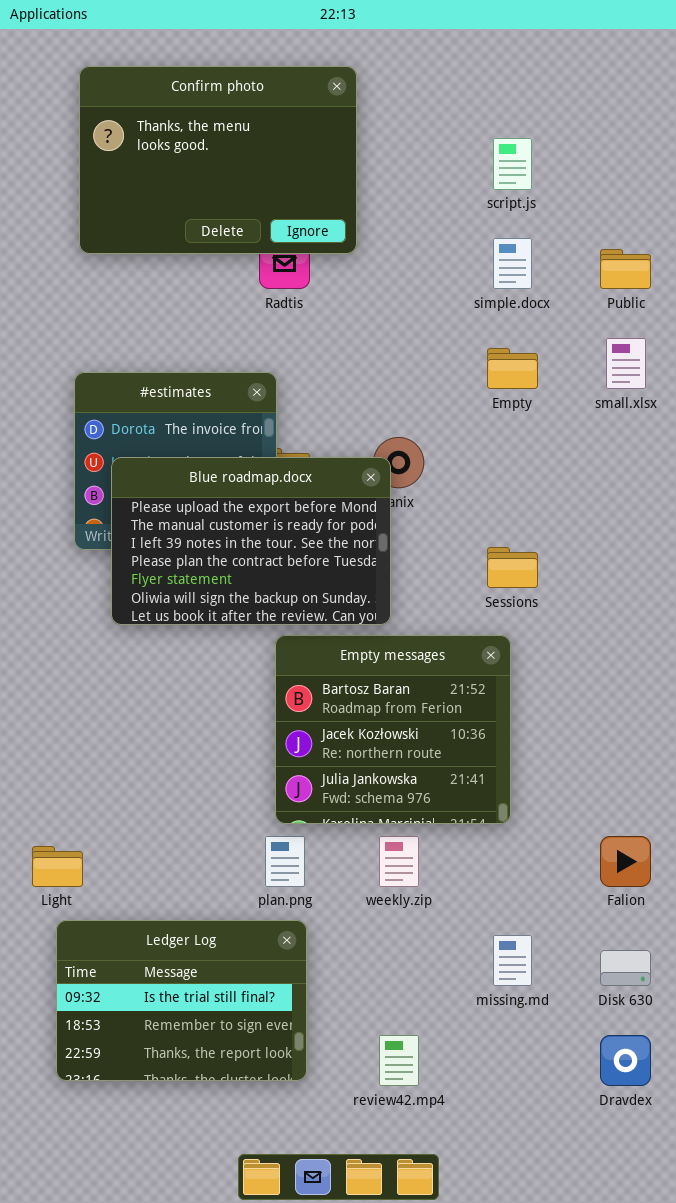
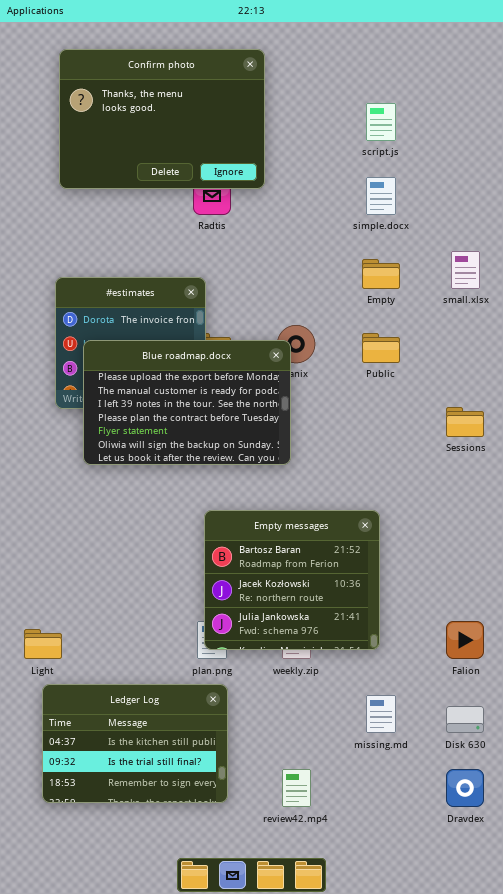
Public: [600,249,651,289] -> [362,333,400,363], moved
Sessions: [487,547,538,588] -> [446,407,484,437], moved
Empty messages: [275,635,511,824] -> [204,510,380,650], moved
Ledger Log: [56,920,307,1081] -> [42,684,228,803], scrolled up 1 row

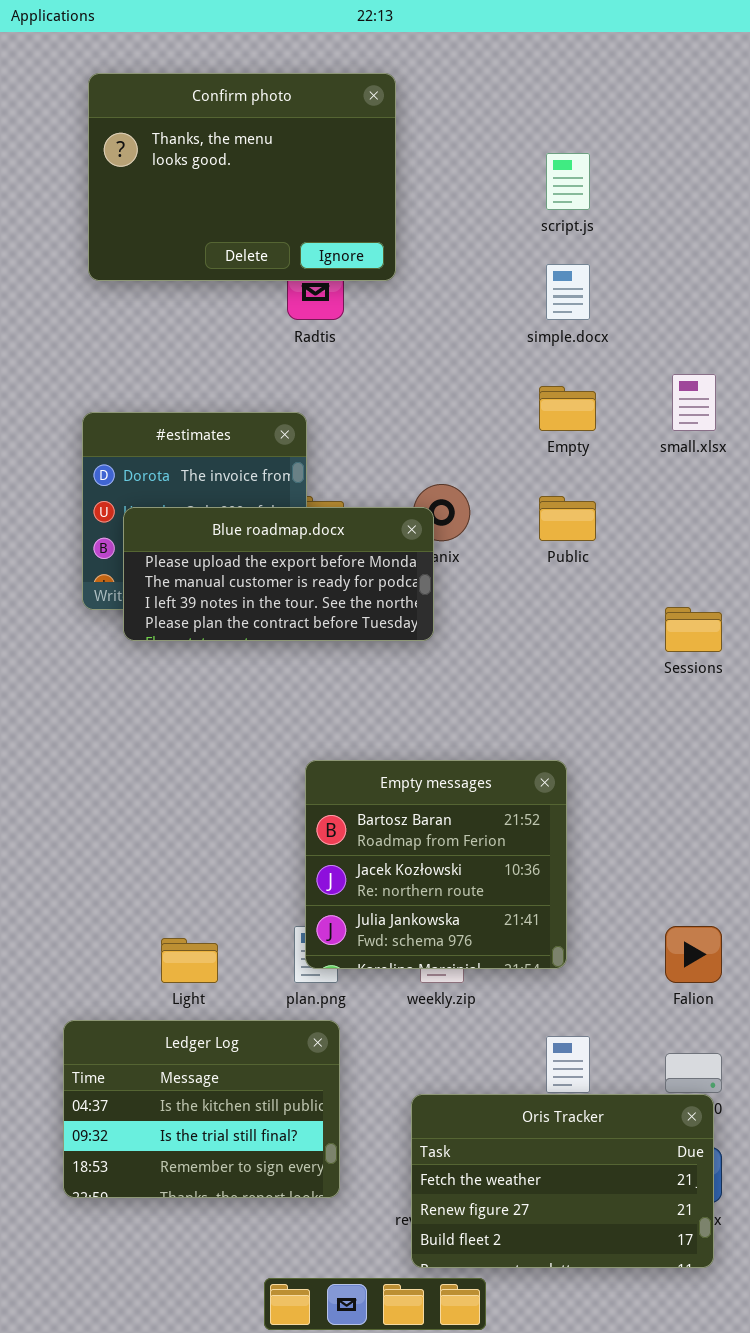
Blue roadmap.docx: [83,340,291,465] -> [123,507,434,641], resized
Light: [24,629,62,659] -> [161,938,218,983], moved
Oris Tracker: none -> [411,1094,714,1268], opened

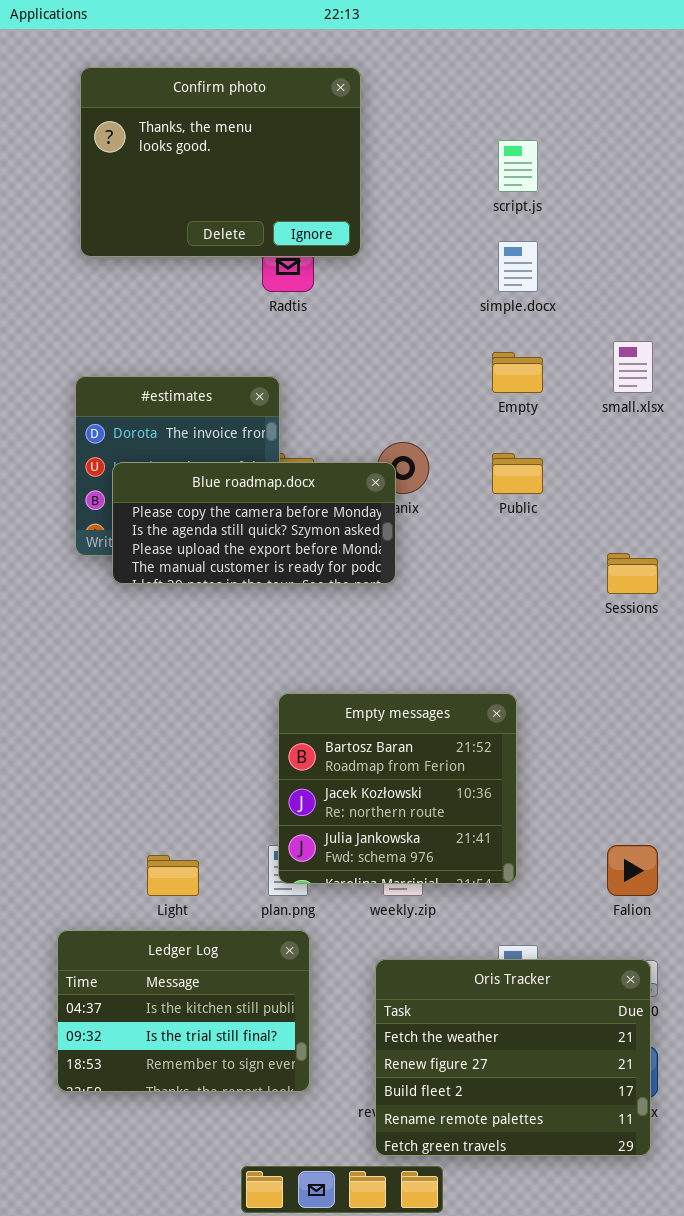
Blue roadmap.docx: [123,507,434,641] -> [112,462,396,584], scrolled up 2 rows
Oris Tracker: [411,1094,714,1268] -> [375,959,651,1156], resized

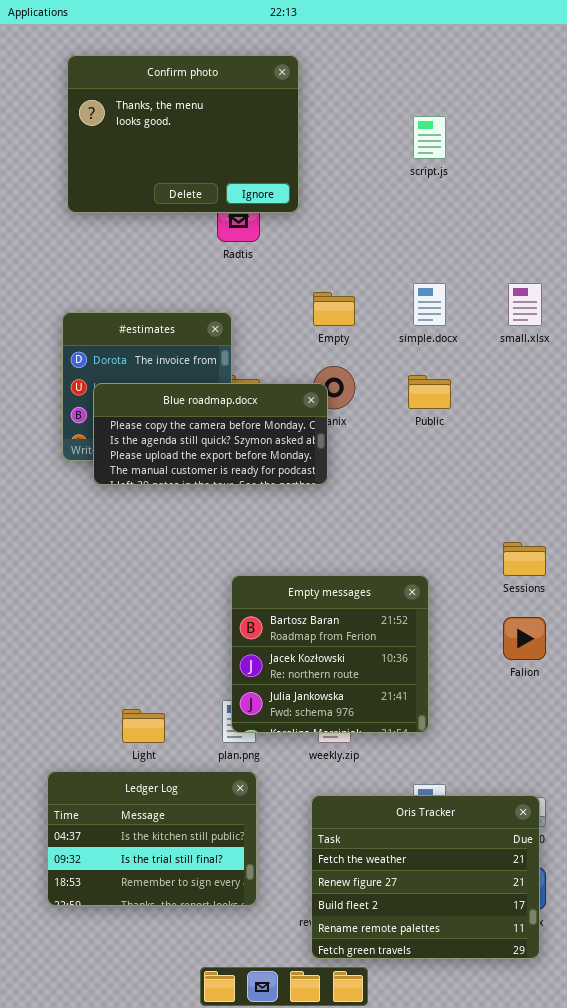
simple.docx: [498,241,538,292] -> [413,283,446,326], moved
Empty: [492,352,543,393] -> [313,292,355,326], moved
Sessions: [607,553,658,594] -> [503,542,546,576], moved
Falion: [607,845,658,896] -> [503,617,546,660], moved

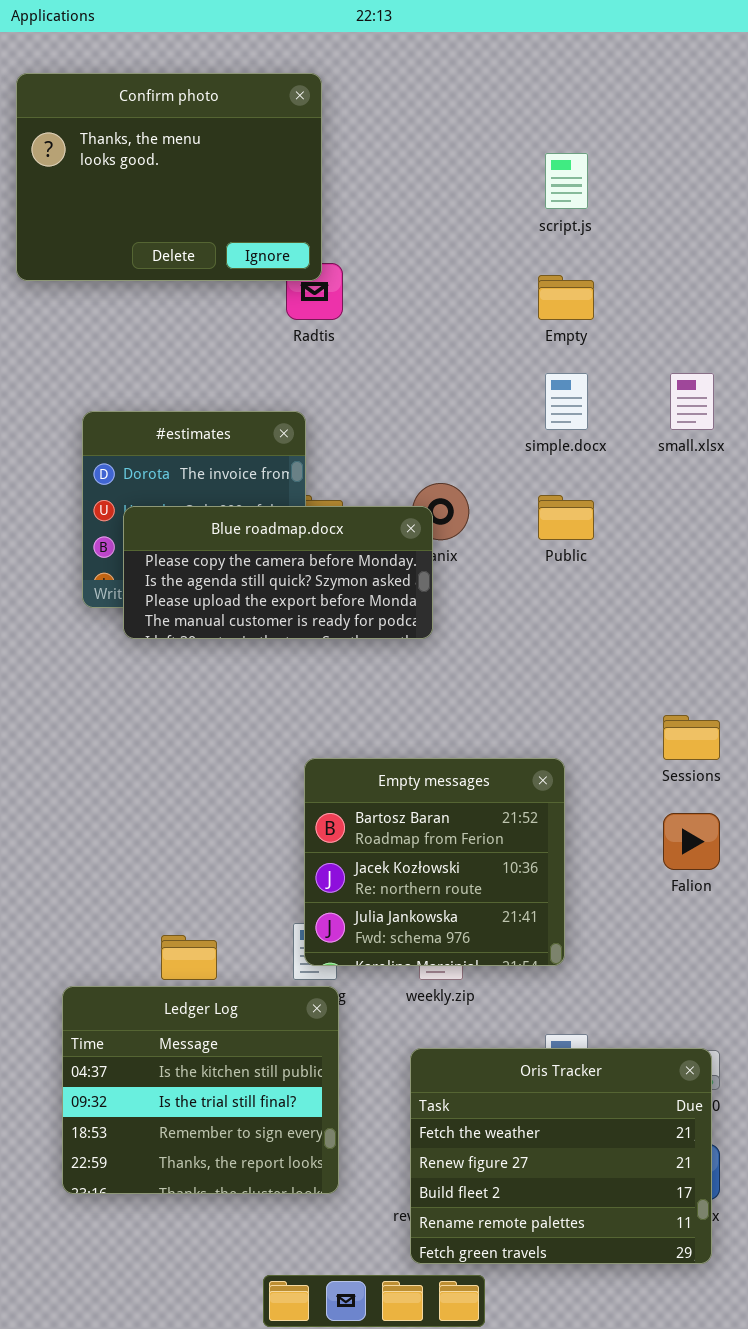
Confirm photo: [67,55,299,213] -> [16,73,322,281], moved
Empty: [313,292,355,326] -> [538,275,594,320], moved
Ledger Log: [47,771,257,906] -> [62,986,339,1194], resized

